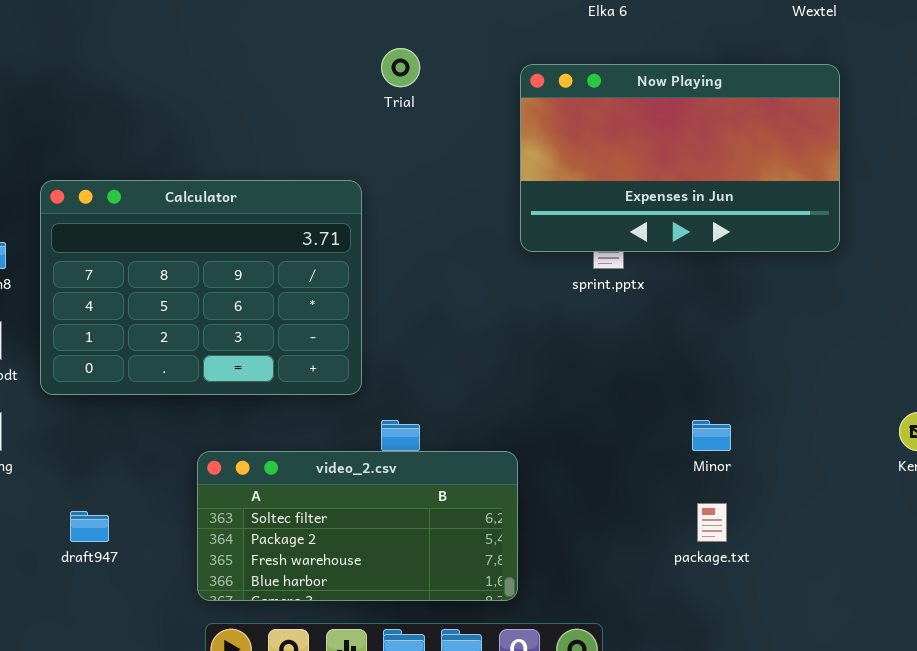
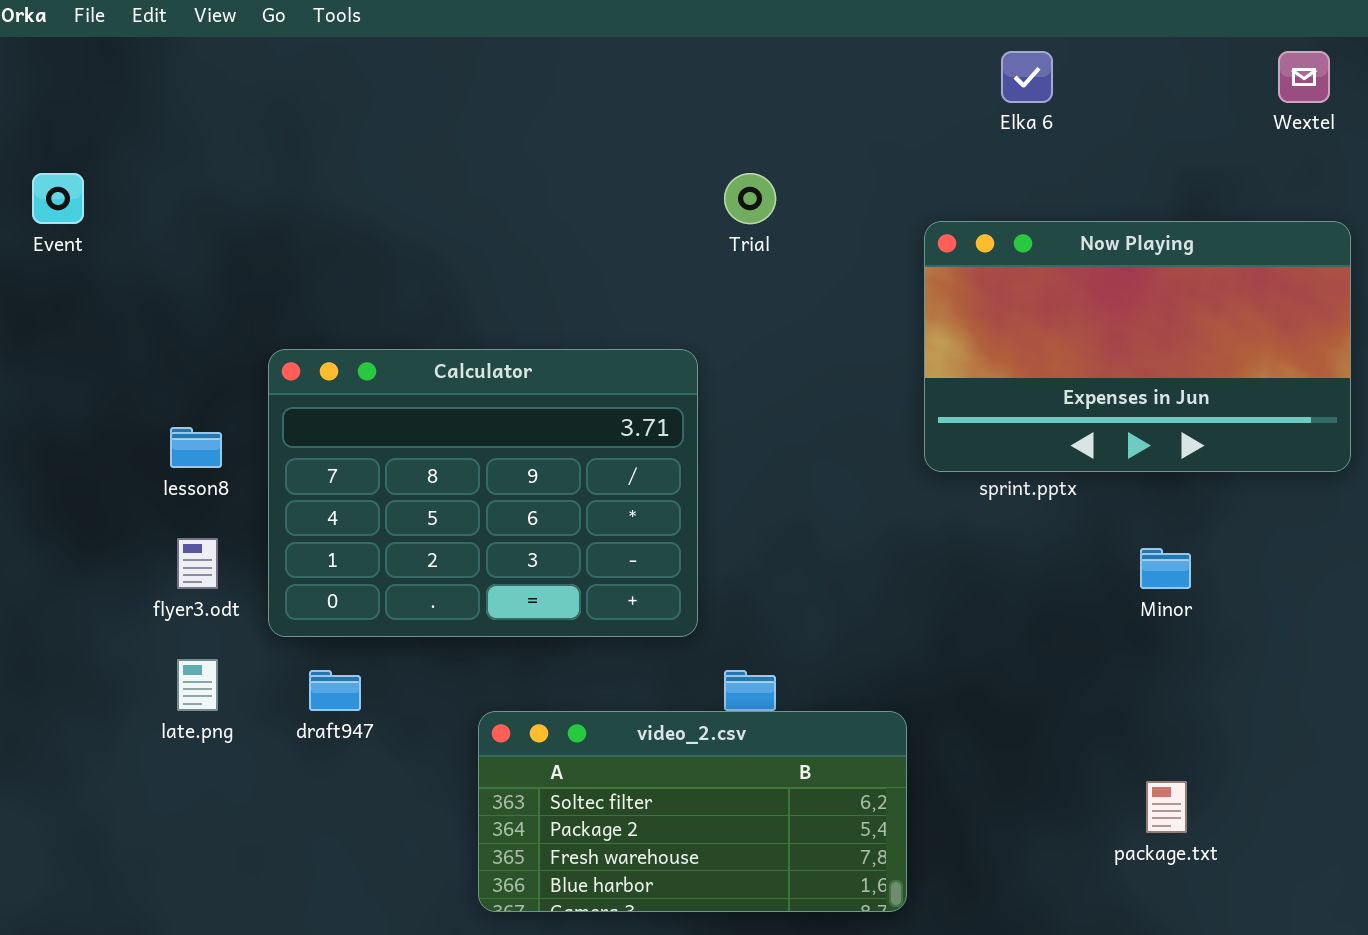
Now Playing: [520,64,840,252] -> [924,221,1351,472], moved
Minor: [692,420,731,451] -> [1140,548,1191,589], moved
draft947: [70,511,109,542] -> [309,670,361,711], moved

